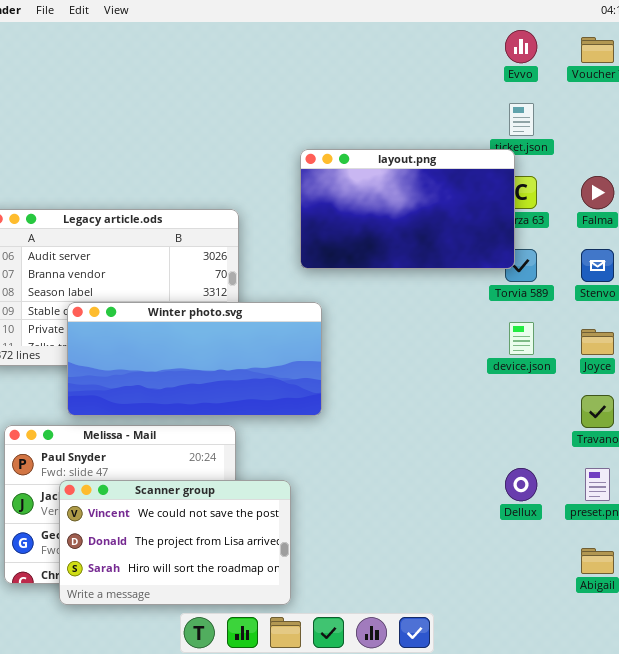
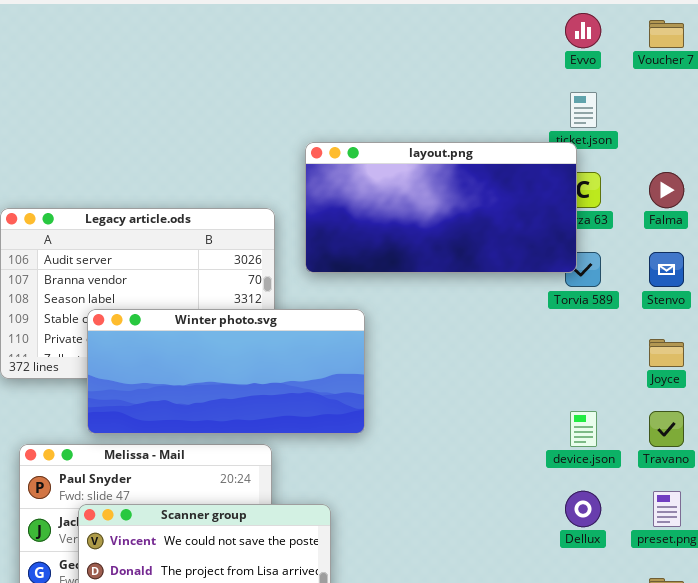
layout.png: [300,149,515,269] -> [305,142,577,273], resized
device.json: [509,322,534,355] -> [570,411,597,447], moved

